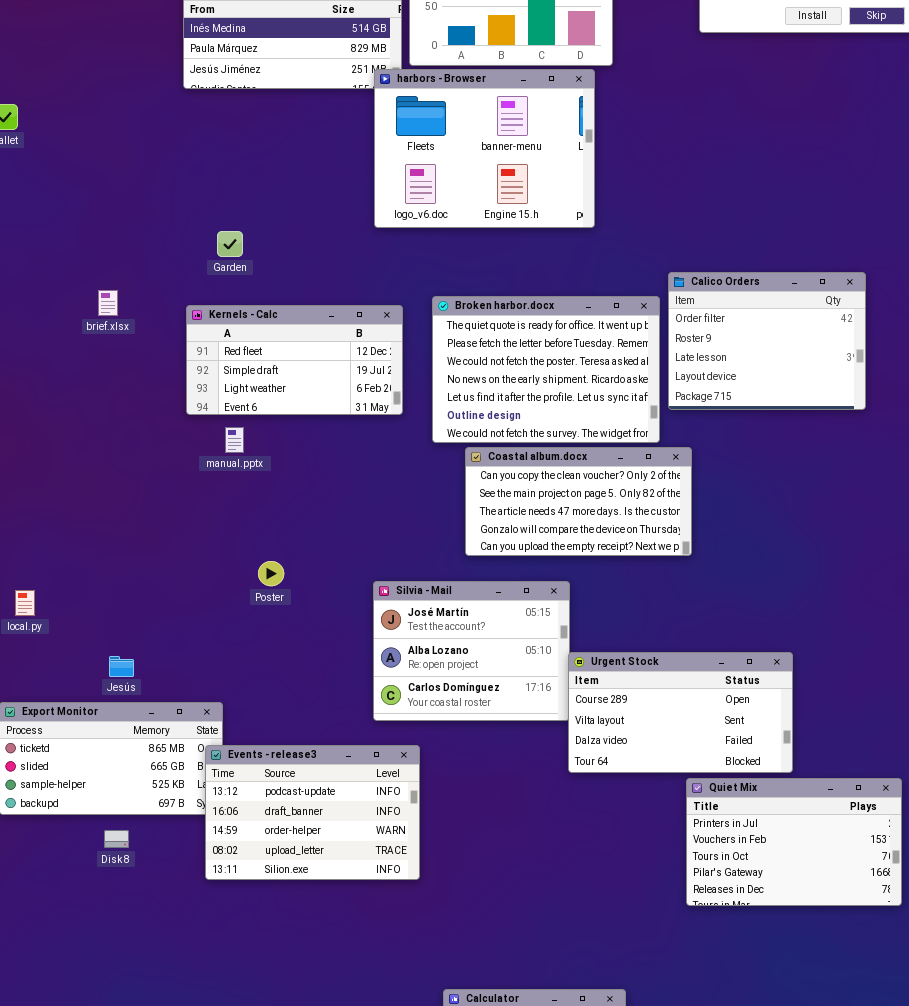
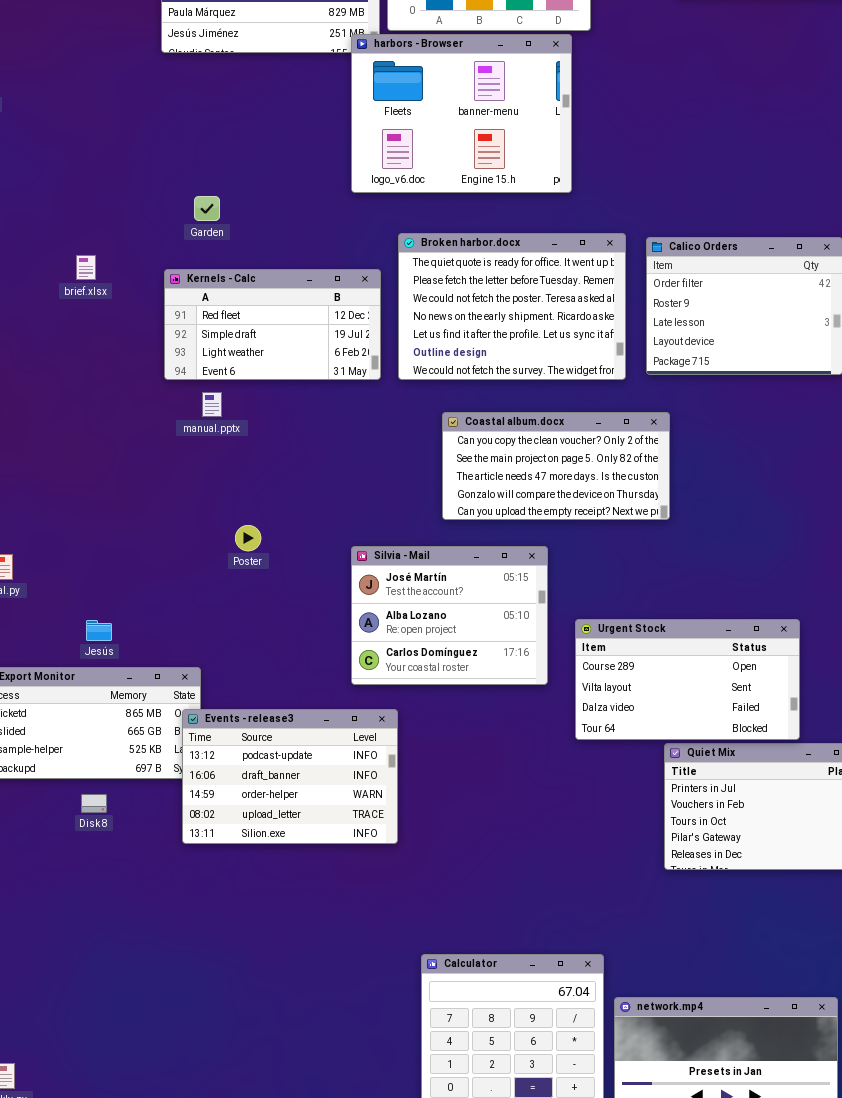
Broken harbor.docx: [432,296,660,443] -> [398,233,626,380], moved
Urgent Stock: [568,652,793,773] -> [575,619,800,740], moved

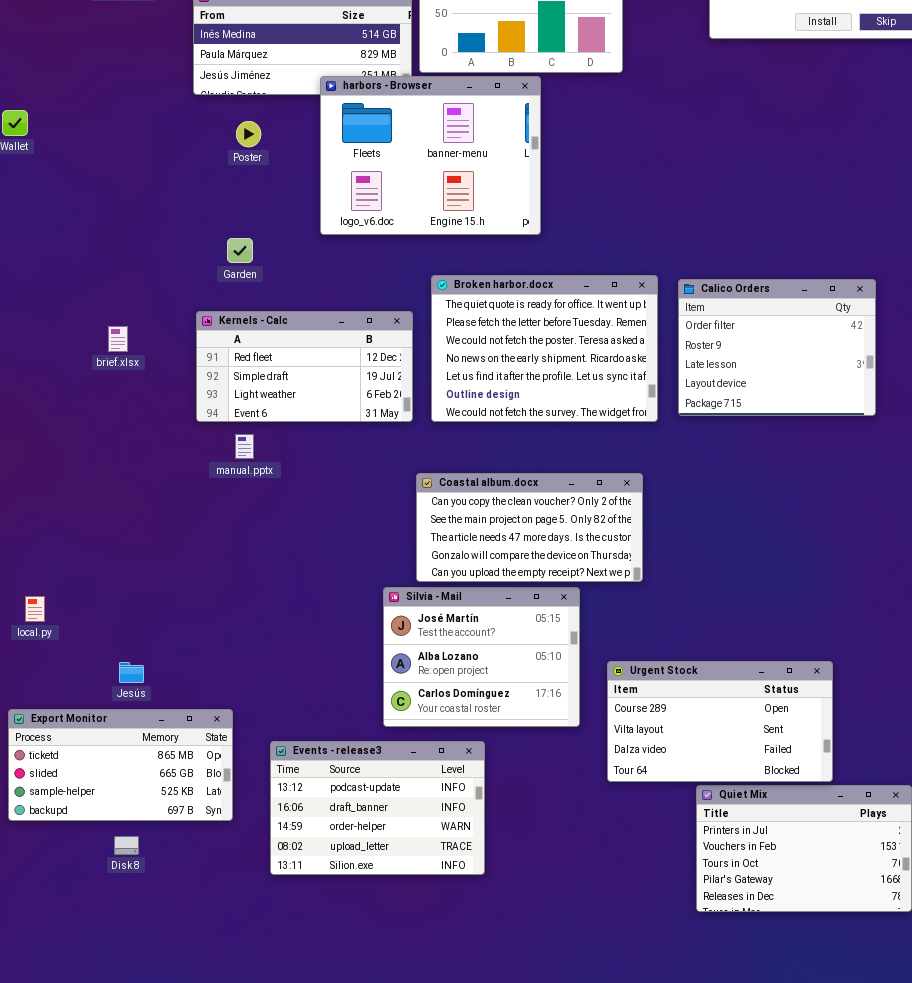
harbors - Browser: [351,34,572,193] -> [320,76,541,235], moved
brief.xlsx: [76,255,96,280] -> [108,326,128,352], moved
Coastal album.docx: [442,412,670,520] -> [416,473,643,582], moved
Poster: [235,525,261,551] -> [236,121,261,147], moved
Events - release3: [182,709,398,844] -> [270,741,485,875], moved

